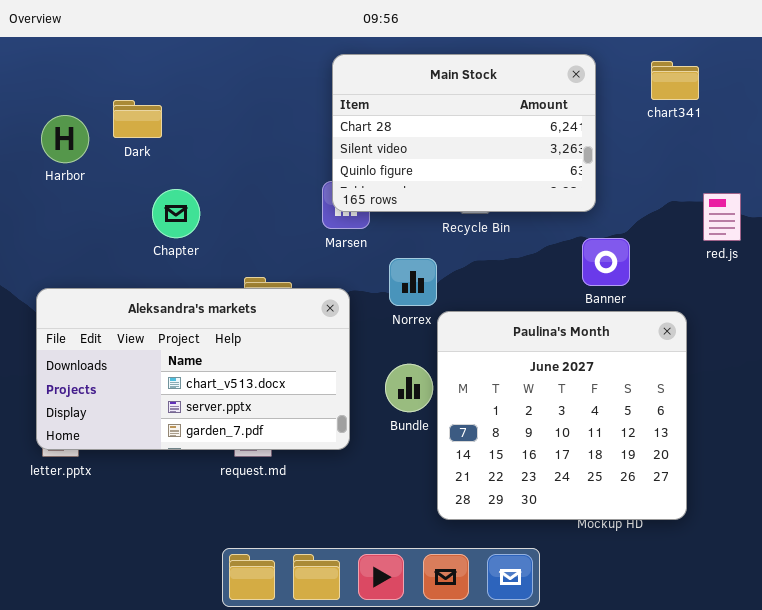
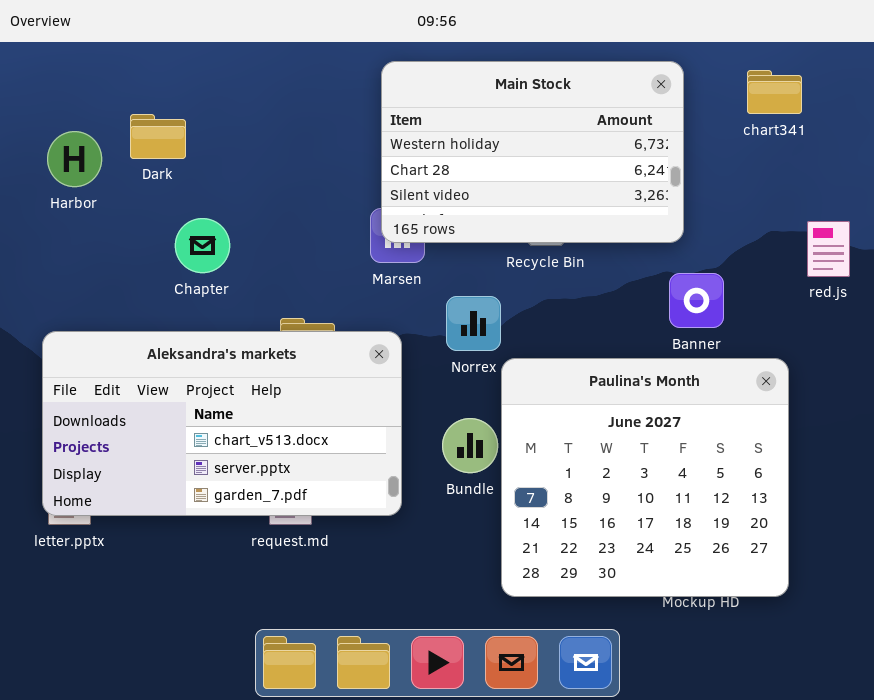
Main Stock: [332,54,596,212] -> [381,61,684,243], scrolled up 1 row

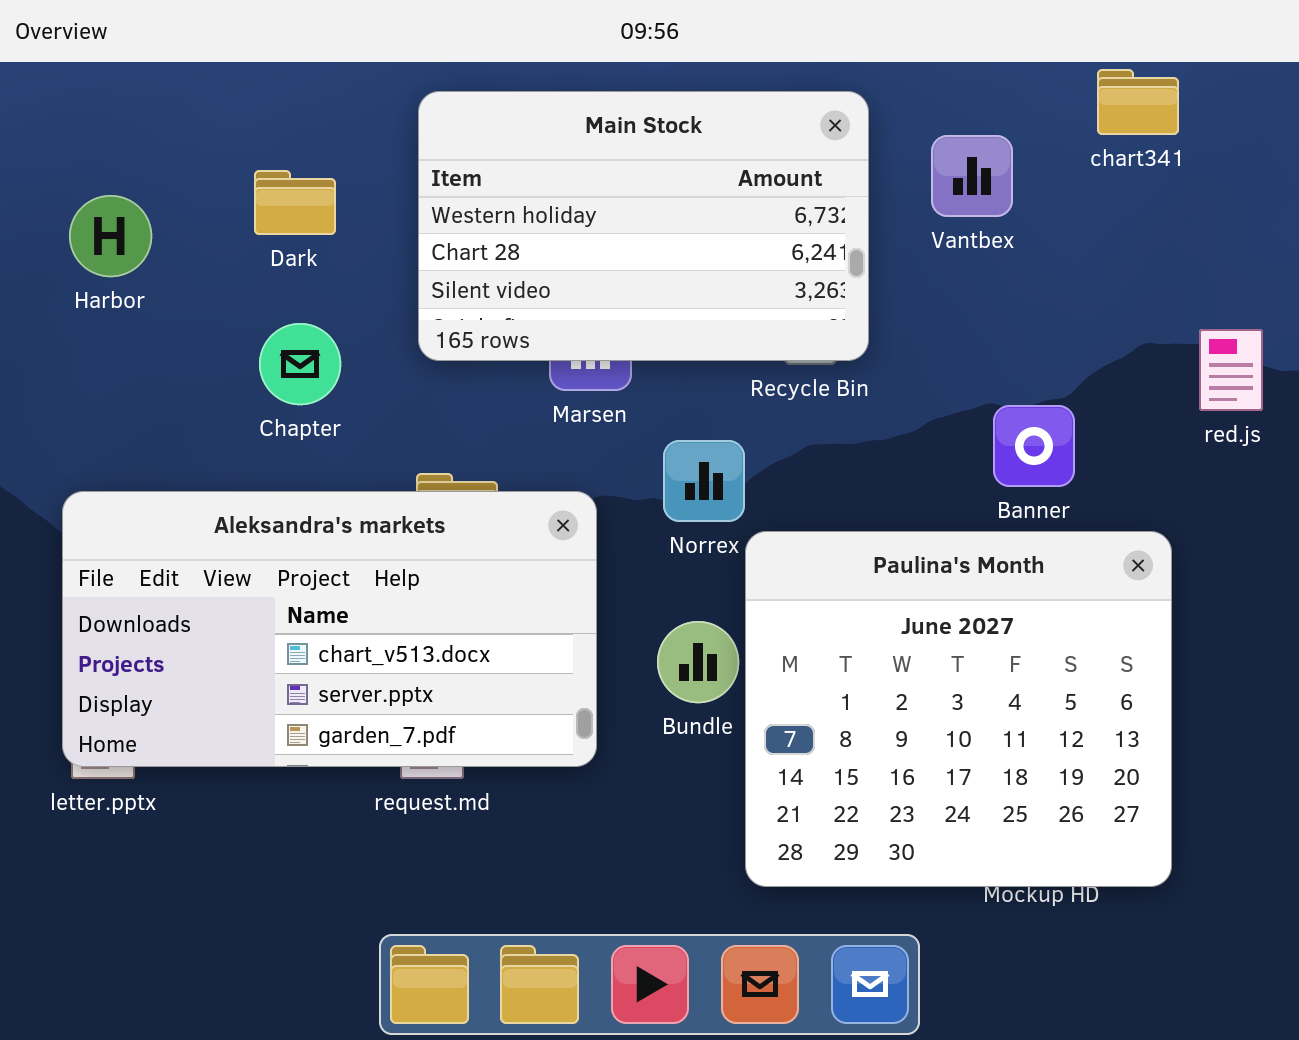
Main Stock: [381,61,684,243] -> [418,91,869,361], moved
chart341: [747,70,802,114] -> [1097,69,1179,135], moved
Dark: [130,114,186,159] -> [254,170,336,235], moved

